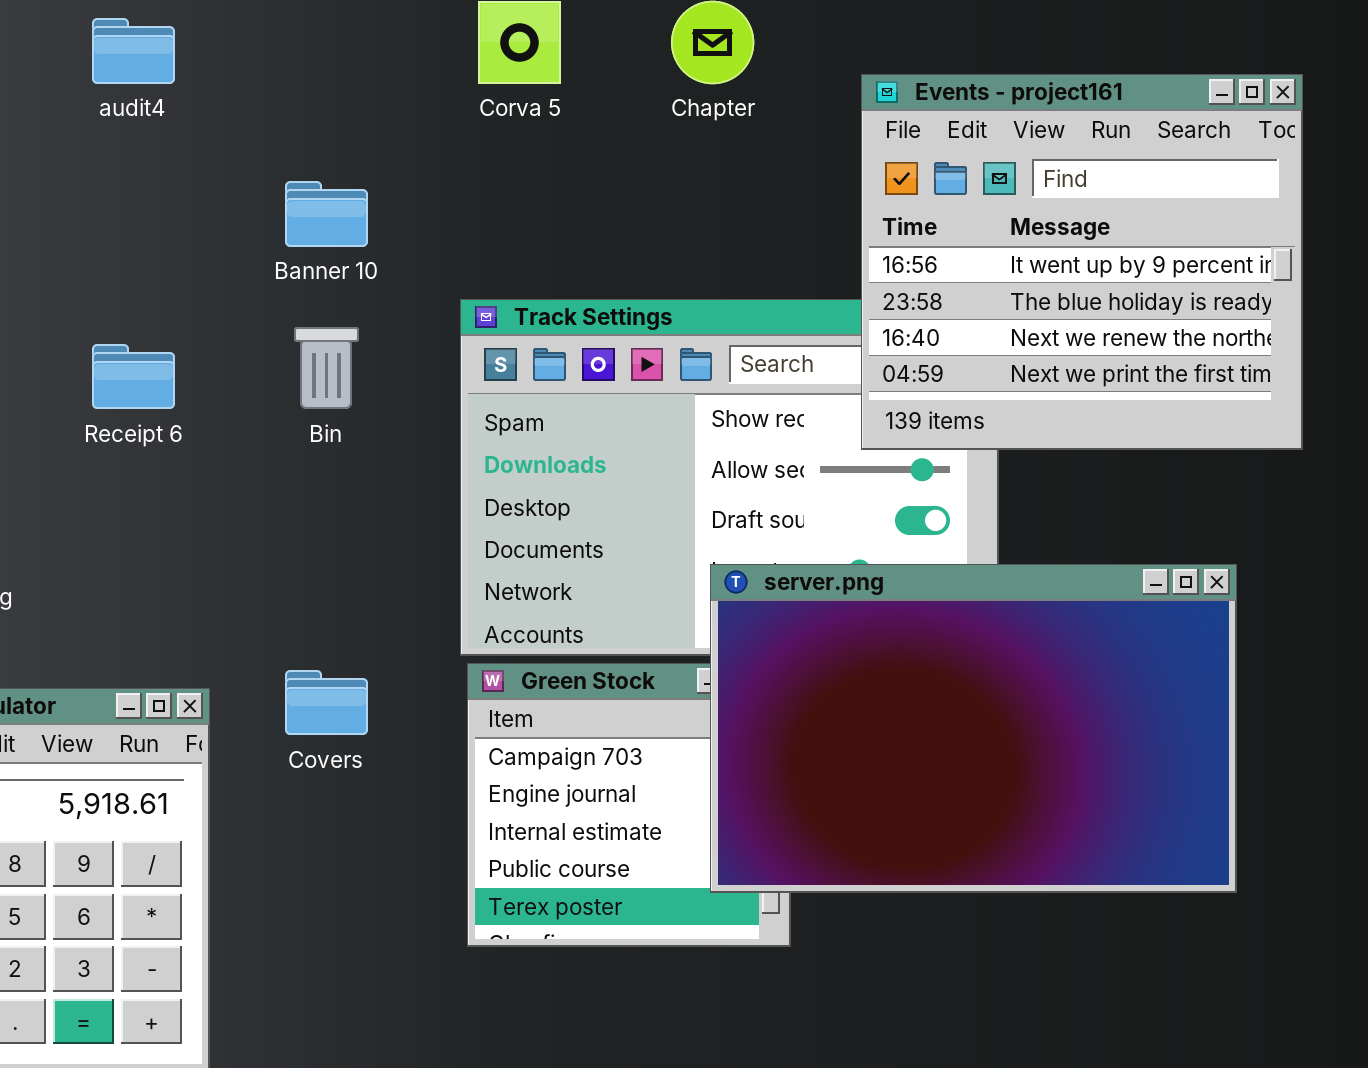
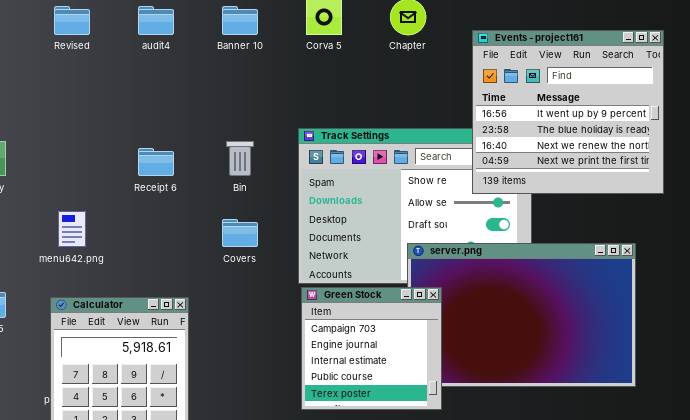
Banner 10: [285,181,368,247] -> [222,6,258,35], moved
Green Stock: [467,663,791,947] -> [301,287,442,410], raised
Covers: [285,670,368,735] -> [222,219,258,247], moved

